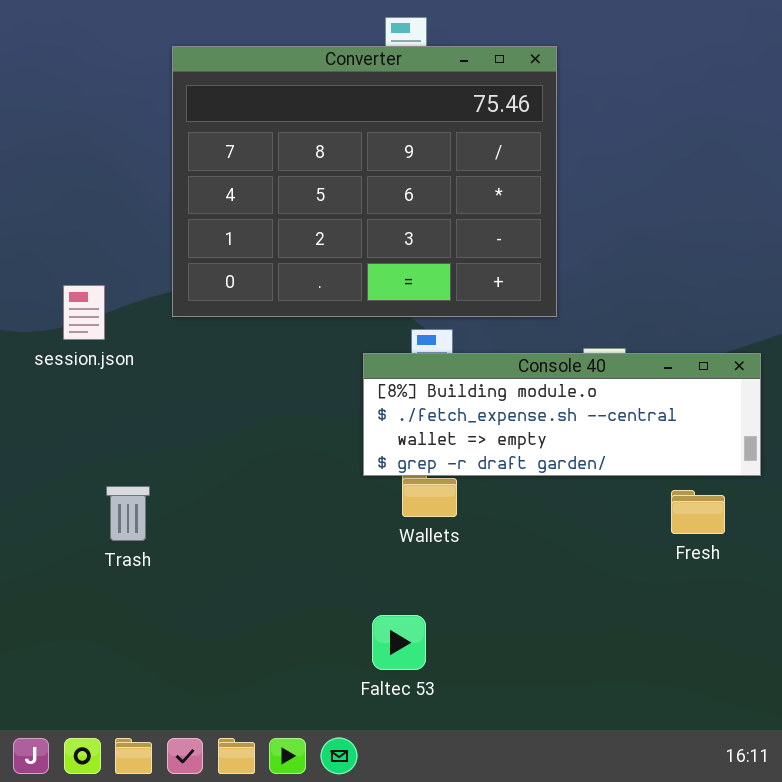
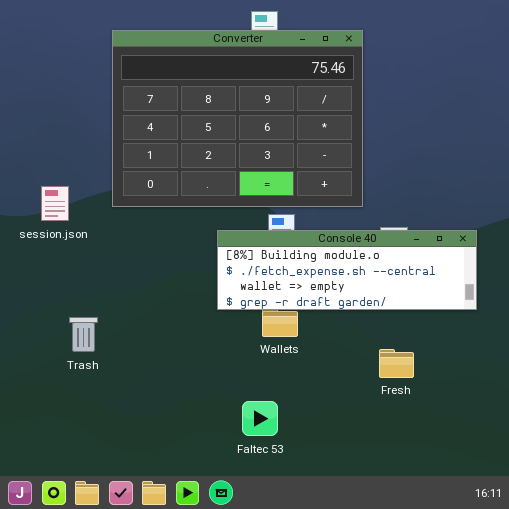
Console 40: [363,353,761,476] -> [217,230,477,310], moved
Fresh: [671,490,725,534] -> [379,349,414,378], moved

